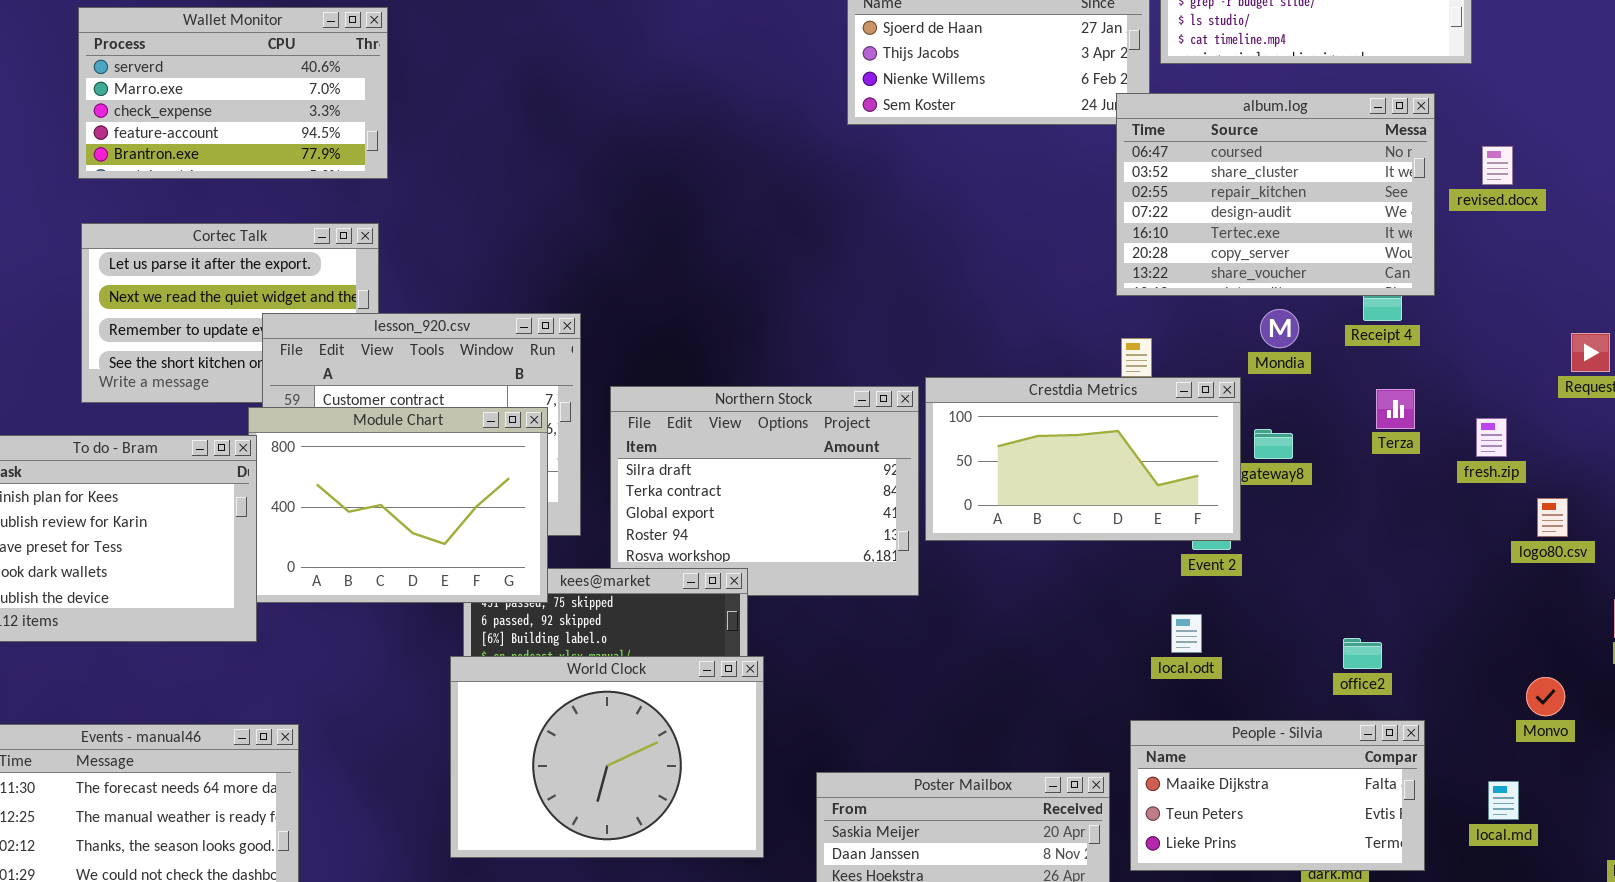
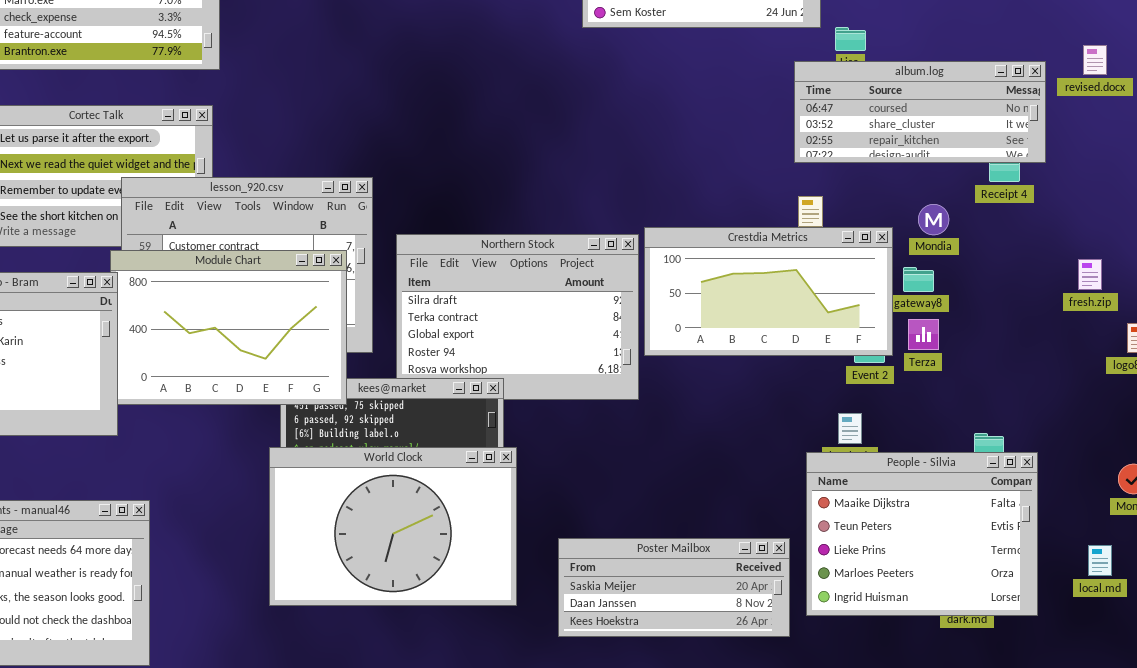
album.log: [1116,93,1435,296] -> [794,61,1046,163], resized
Mondia: [1260,309,1299,348] -> [918,204,949,235], moved
Terza: [1376,389,1415,429] -> [908,319,939,350], moved
People - Silvia: [1130,720,1425,871] -> [806,452,1038,616], resized

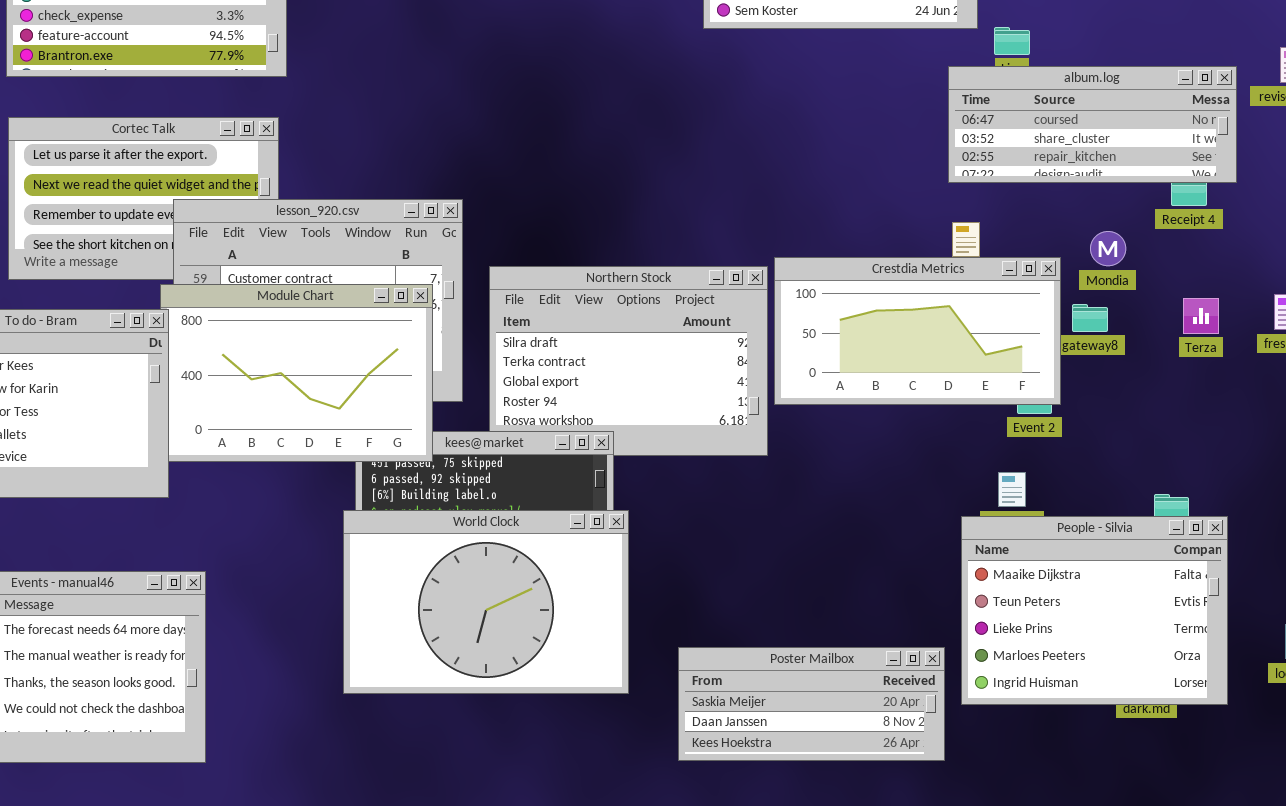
Terza: [908,319,939,350] -> [1183,298,1219,334], moved
Poster Mailbox: [558,538,790,637] -> [678,647,945,761], moved

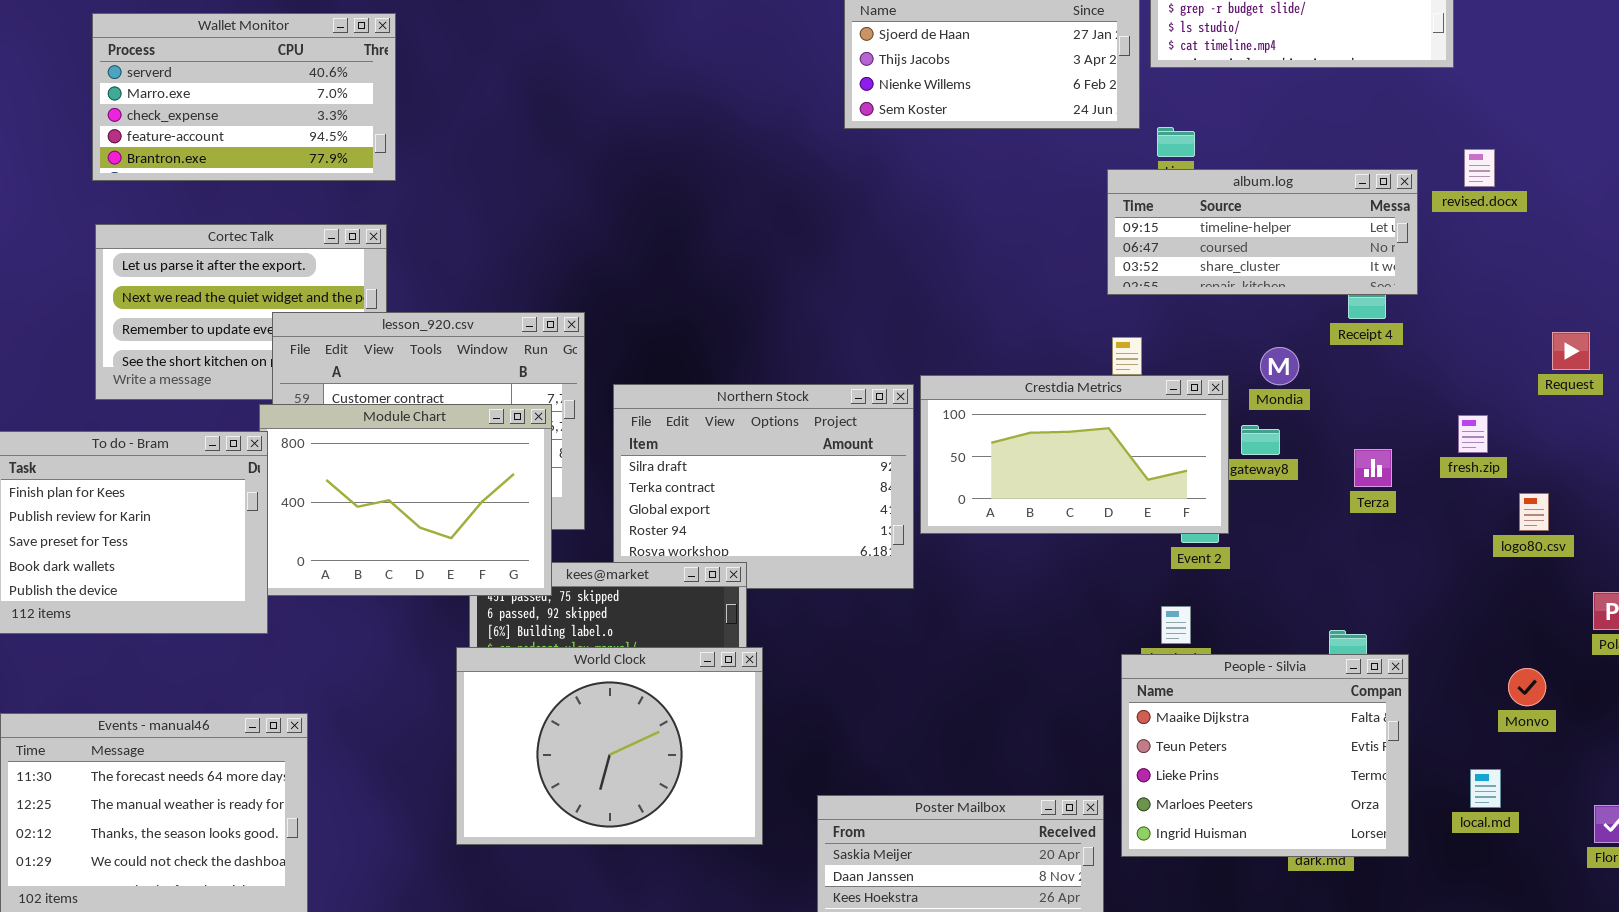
album.log: [948,66,1237,183] -> [1107,169,1418,295], scrolled up 1 row
Terza: [1183,298,1219,334] -> [1354,449,1392,487], moved

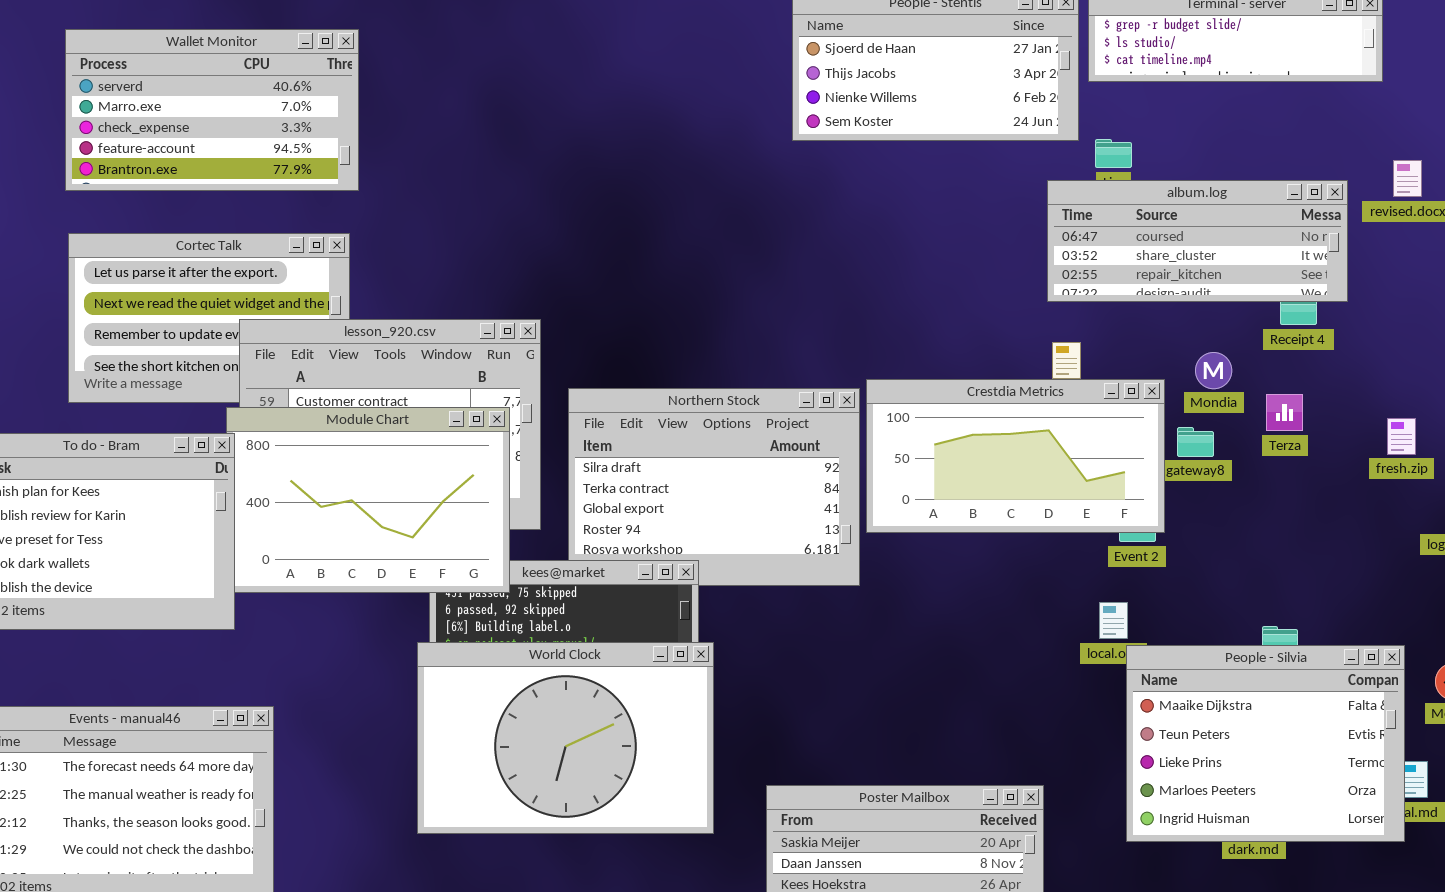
album.log: [1107,169,1418,295] -> [1047,180,1348,302], scrolled down 1 row
Terza: [1354,449,1392,487] -> [1266,394,1303,431], moved
People - Silvia: [1121,654,1409,857] -> [1126,645,1405,842], moved

